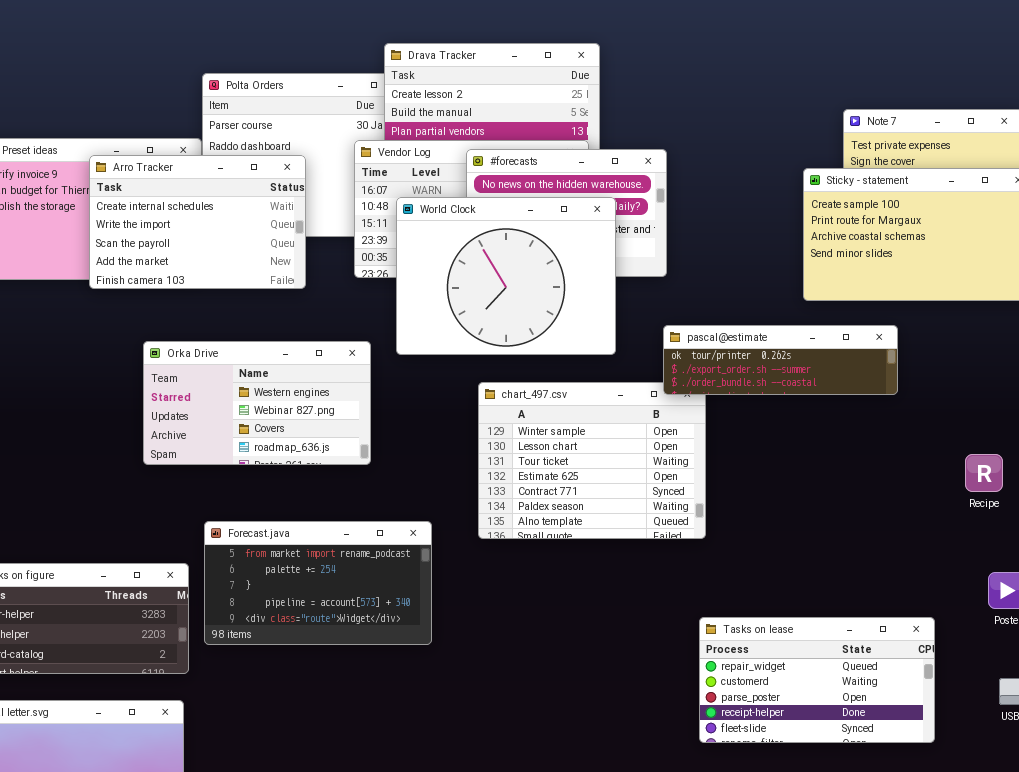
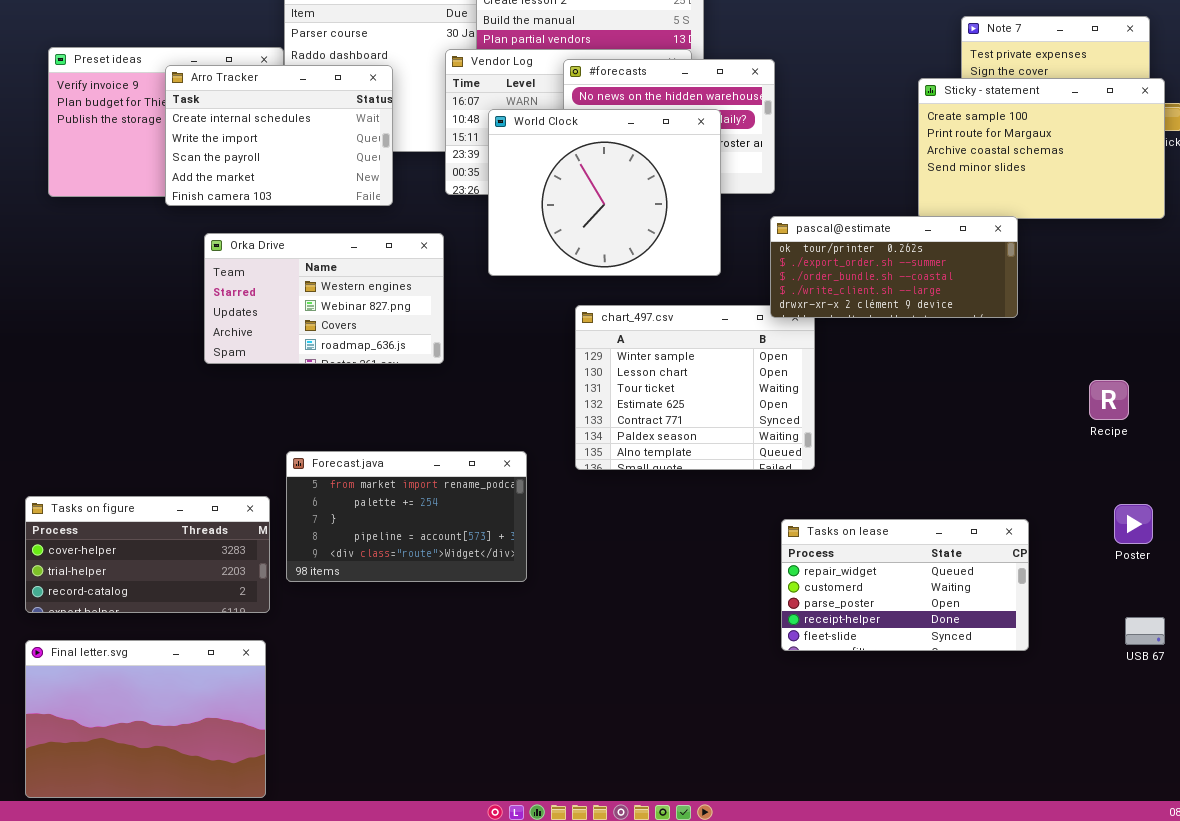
pascal@estimate: [663,325,898,395] -> [770,216,1018,318], resized
Orka Drive: [143,341,371,465] -> [204,233,444,364], moved
Tasks on lease: [699,617,935,743] -> [781,519,1029,651], moved

